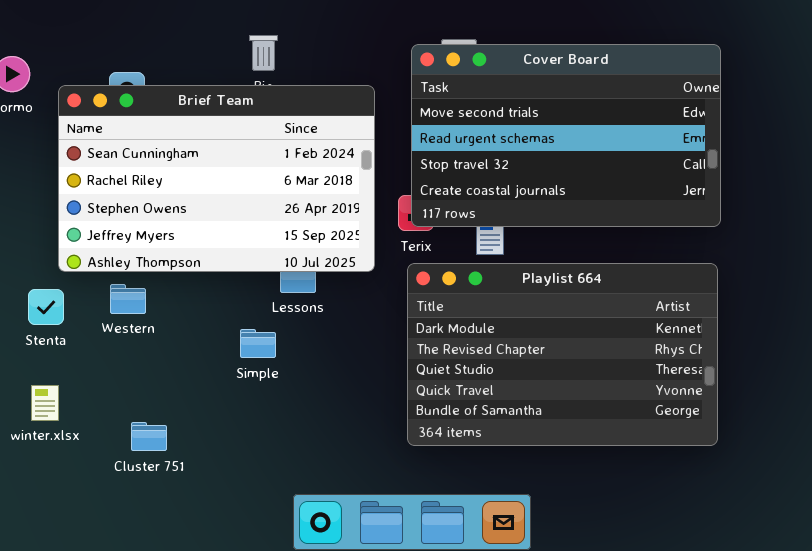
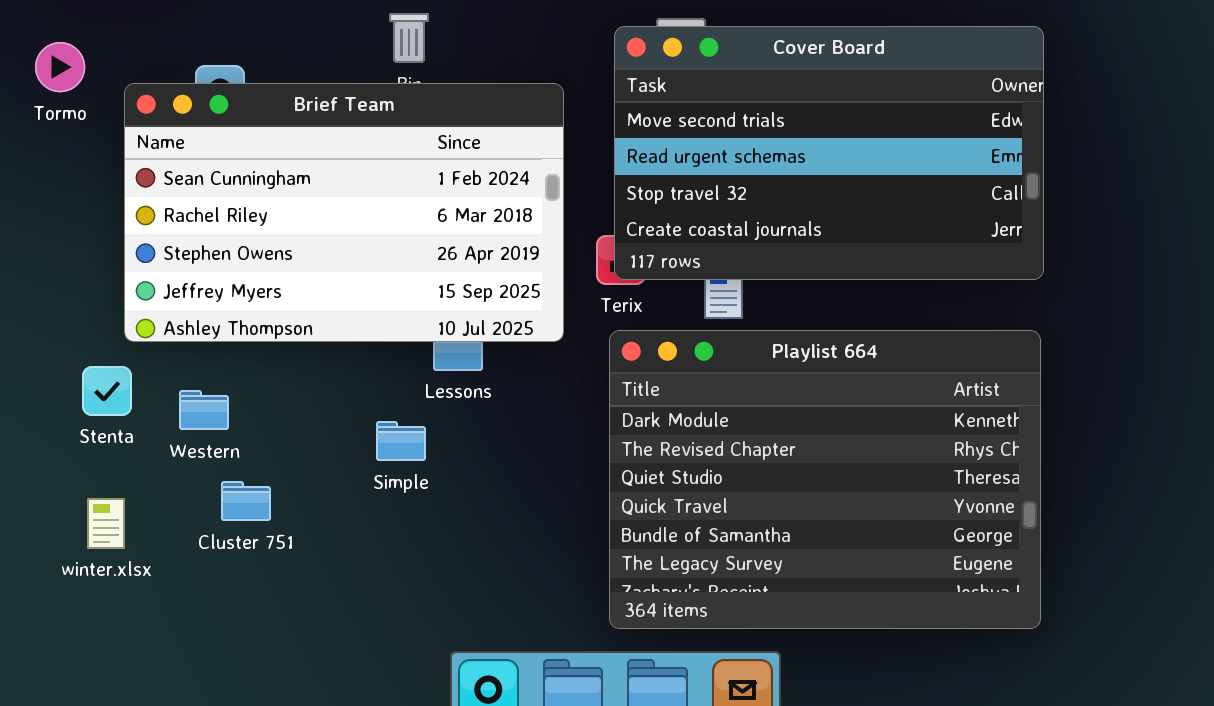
Playlist 664: [407,263,718,446] -> [609,330,1041,629], resized
Western: [110,284,146,314] -> [179,390,229,430], moved
Cluster 751: [131,422,167,451] -> [221,481,271,521], moved

